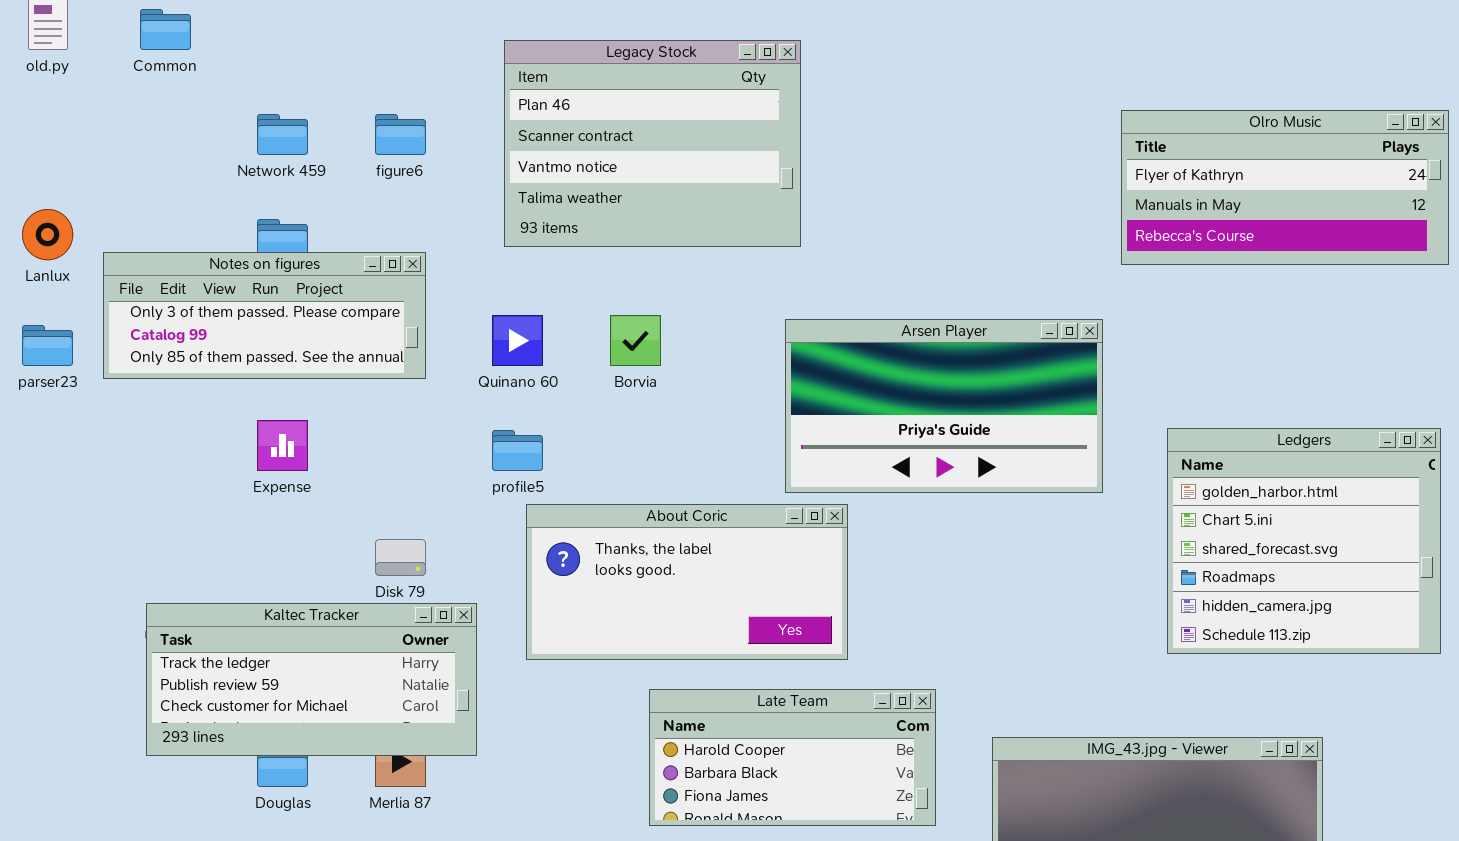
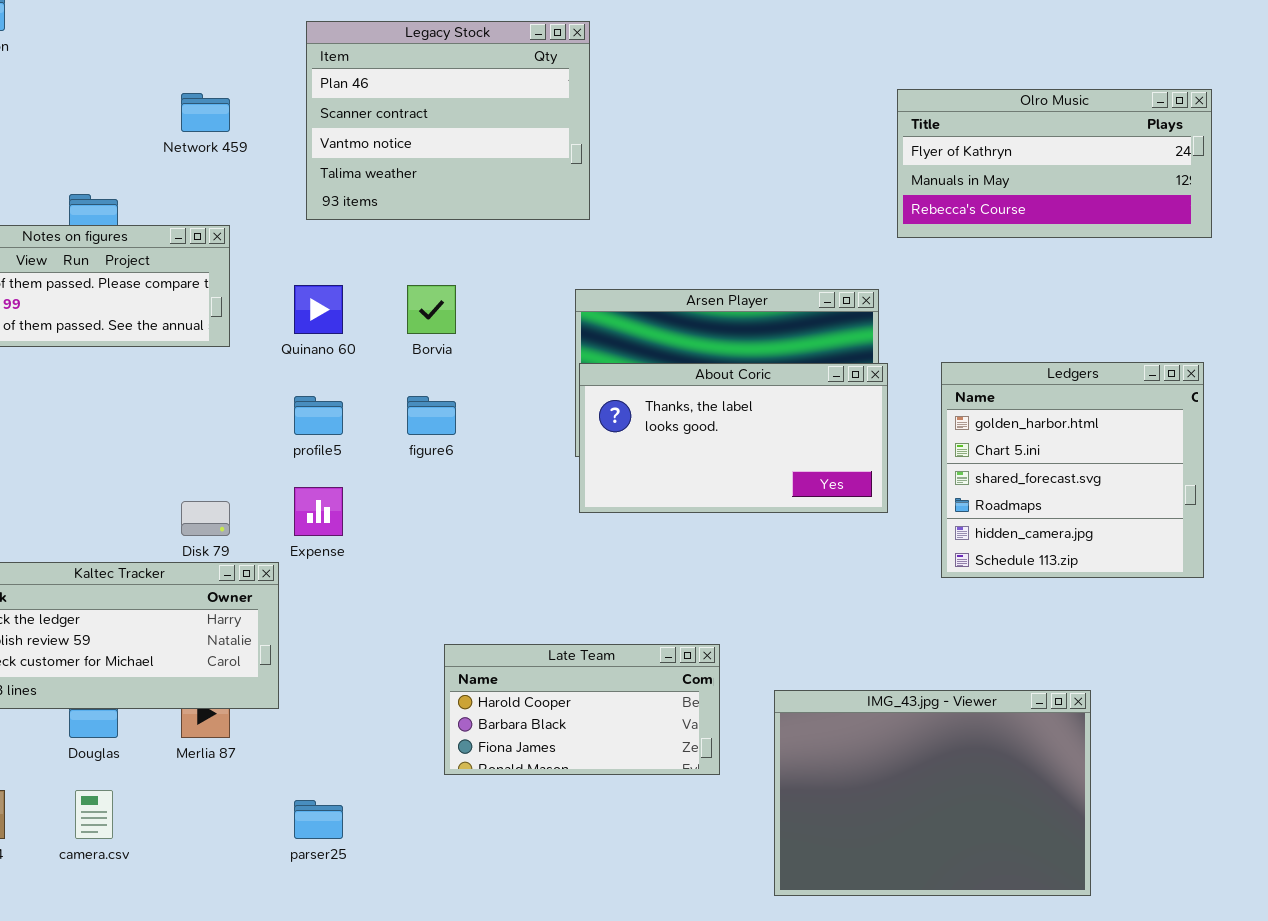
Network 459: [257,114,308,155] -> [181,93,230,132], moved
figure6: [375,114,426,155] -> [407,396,456,435], moved
Expense: [257,420,308,471] -> [294,487,343,536], moved
Ledgers: [1167,428,1441,654] -> [941,362,1204,578], moved
About Coric: [526,504,848,660] -> [579,363,888,513], moved

